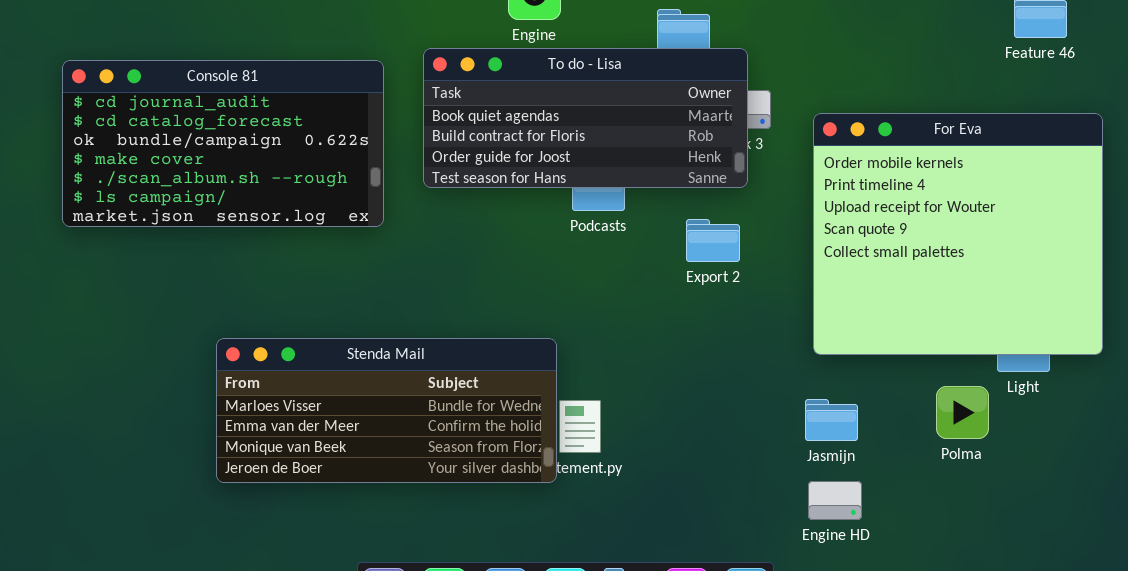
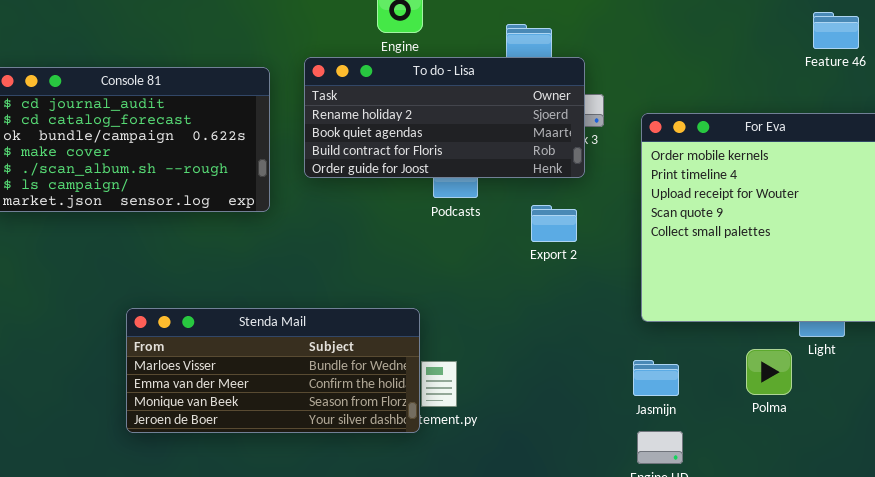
To do - Lisa: [423,48,748,188] -> [304,57,585,178], scrolled up 1 row

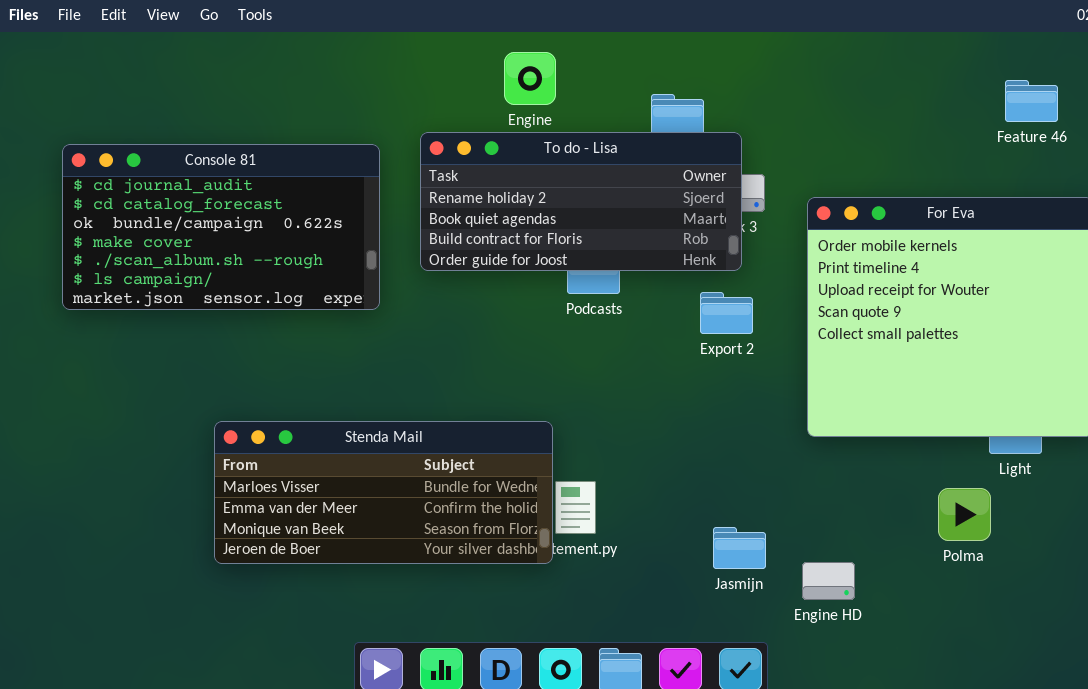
Export 2: [531,205,577,242] -> [700,292,753,334], moved
Polma: [746,349,792,395] -> [938,488,991,541], moved
Jasmijn: [633,360,679,396] -> [713,527,766,569], moved

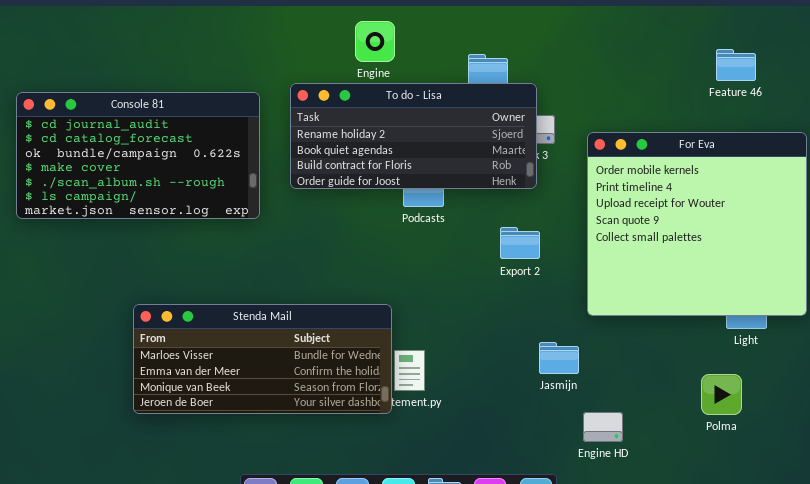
Feature 46: [1005,80,1058,122] -> [716,49,756,81], moved
Export 2: [700,292,753,334] -> [500,227,540,259], moved
Polma: [938,488,991,541] -> [701,374,742,415], moved
Jasmijn: [713,527,766,569] -> [539,342,579,374], moved

